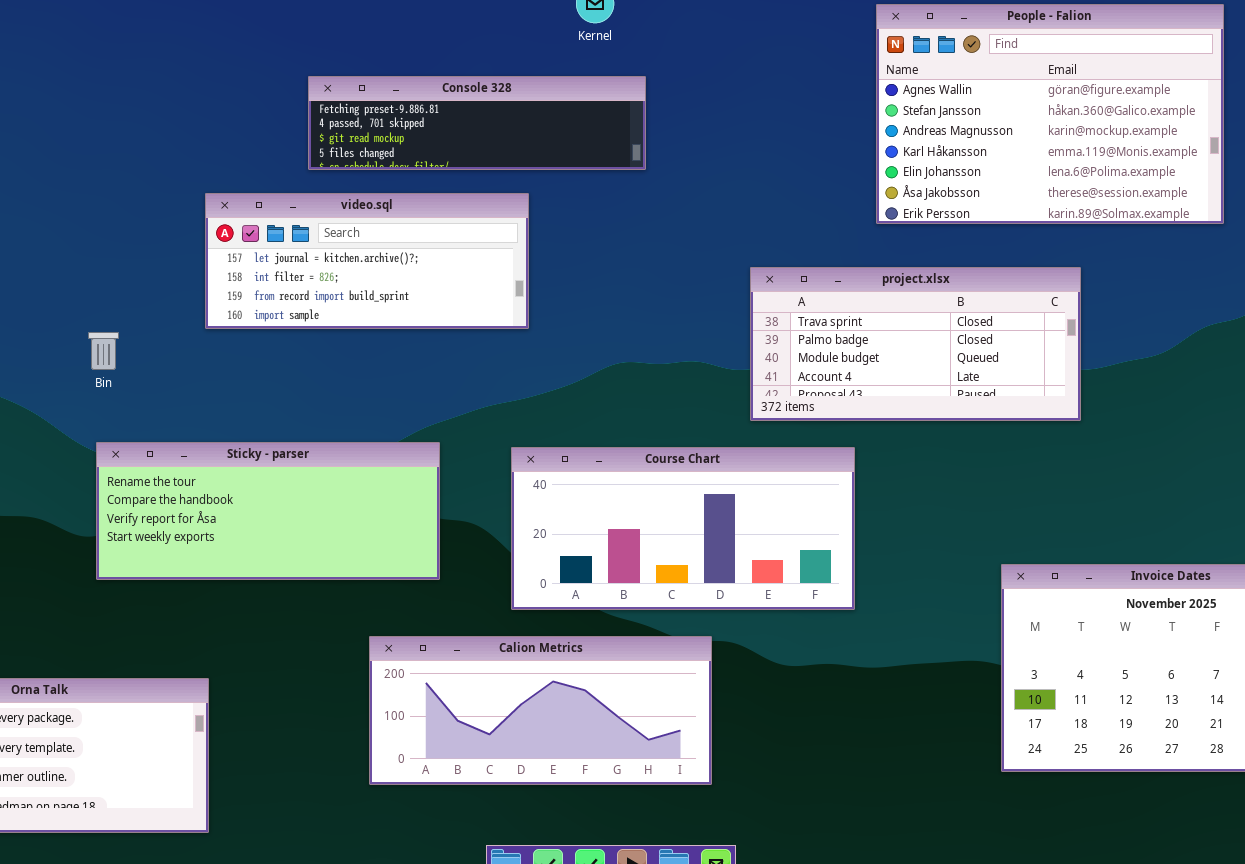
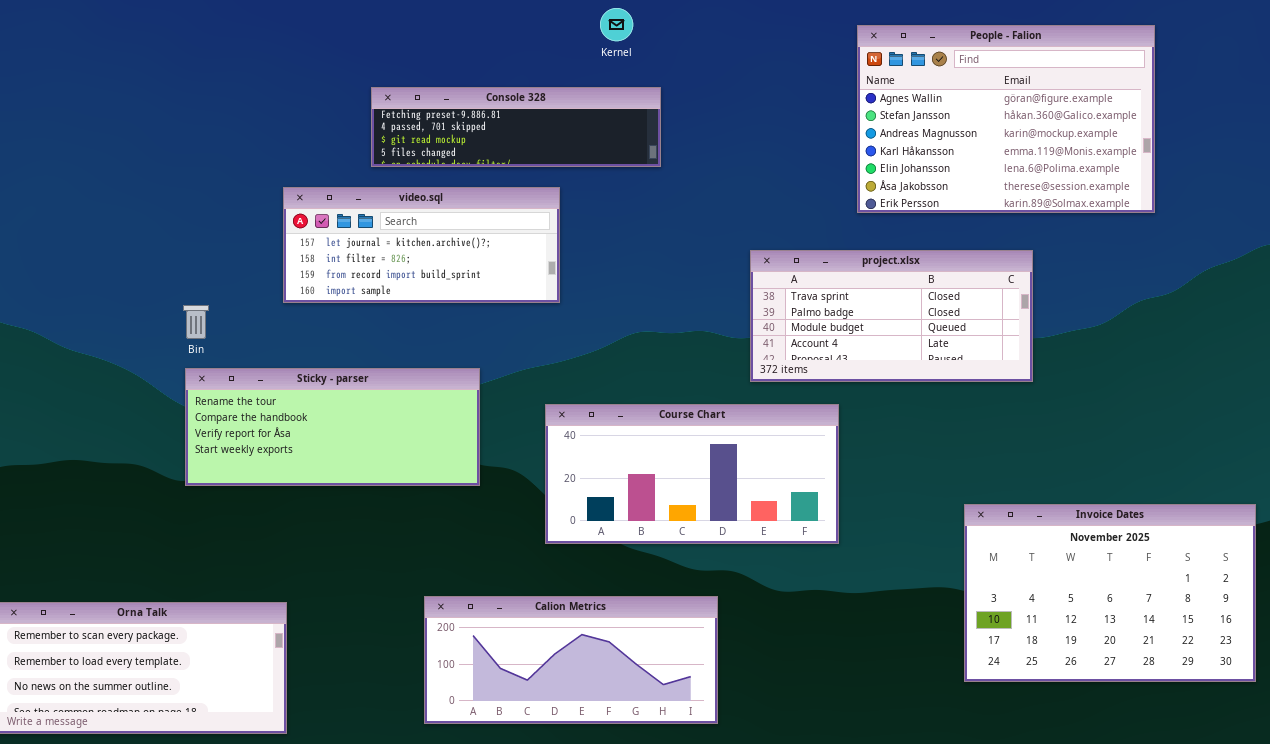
Sticky - parser: [96,442,440,580] -> [185,368,480,486], moved
Calion Metrics: [369,636,712,785] -> [424,596,718,724], moved

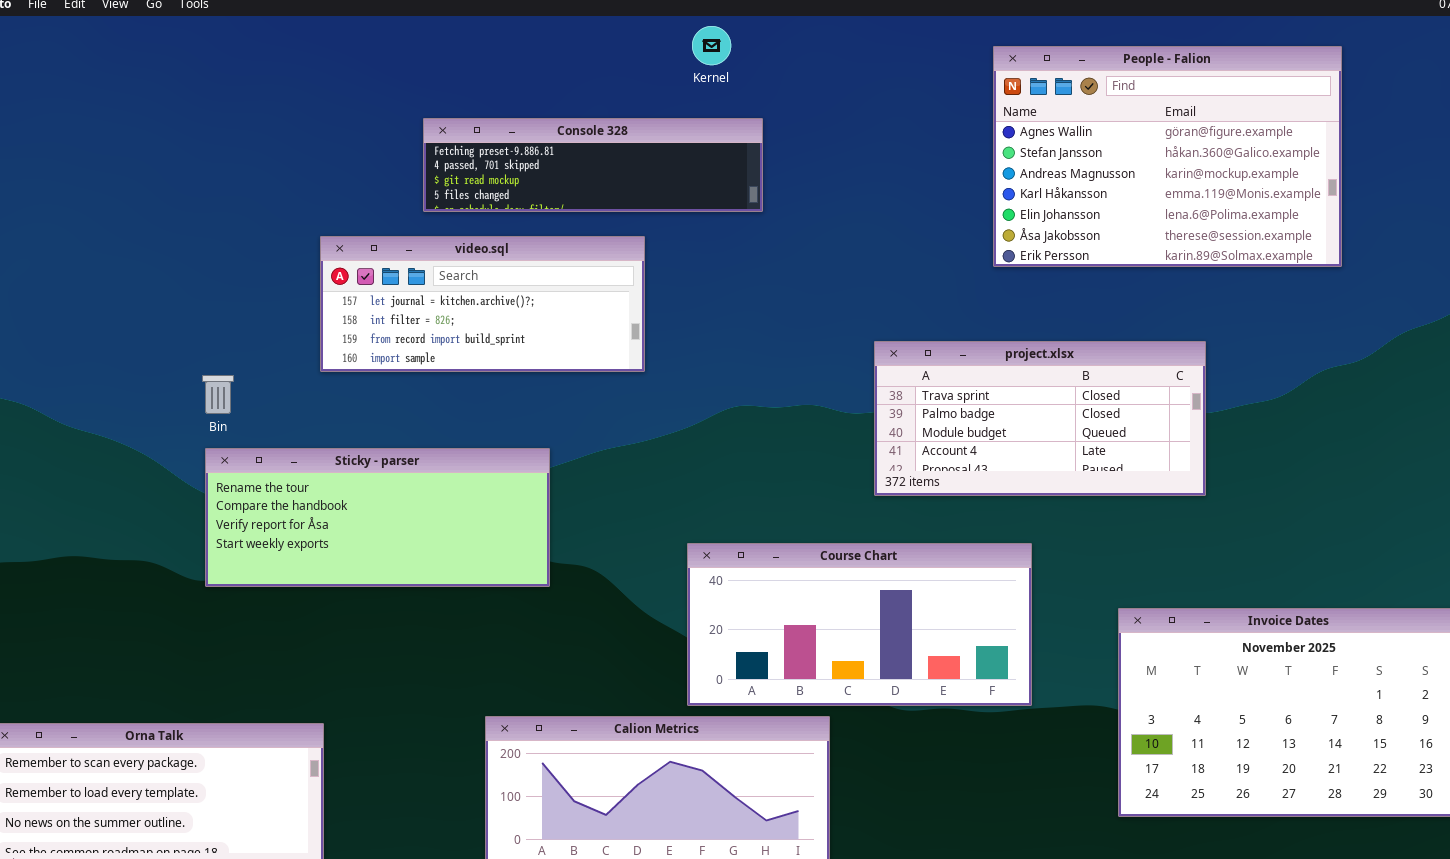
project.xlsx: [750,250,1033,382] -> [874,341,1206,496], moved
Course Chart: [545,404,839,544] -> [687,543,1032,706], moved

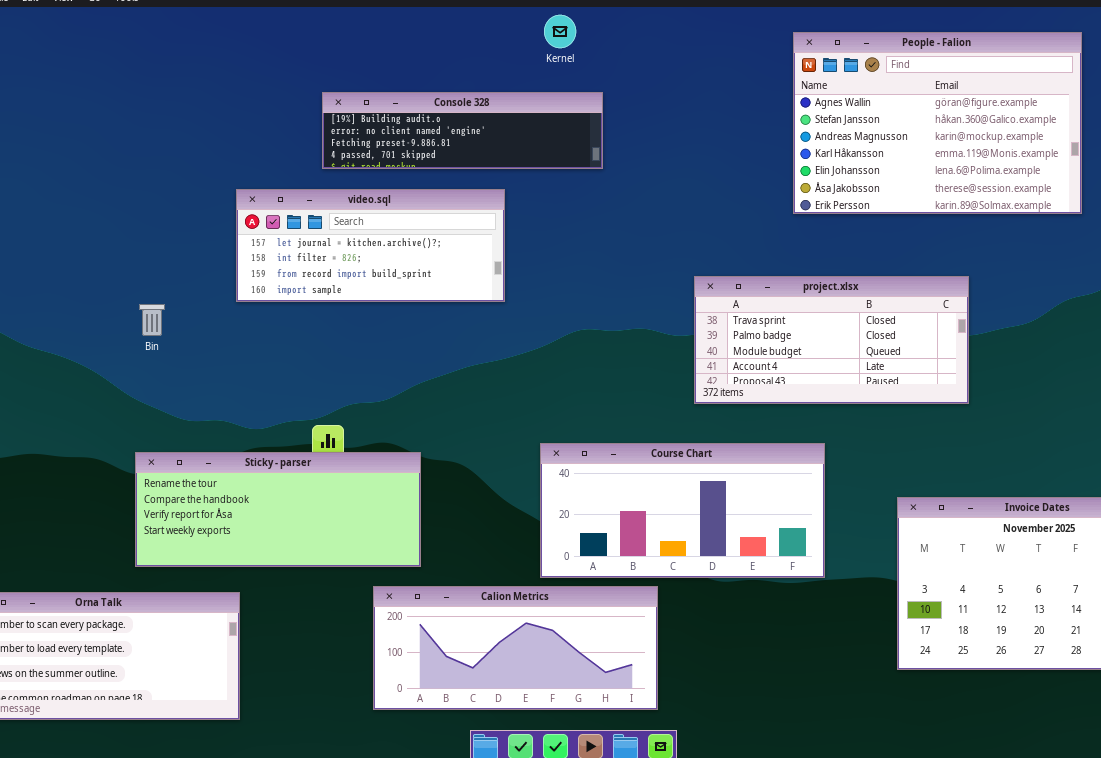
Console 328: [423,118,763,212] -> [322,92,603,169], scrolled up 2 rows
Sticky - parser: [205,448,550,587] -> [135,452,421,567], moved

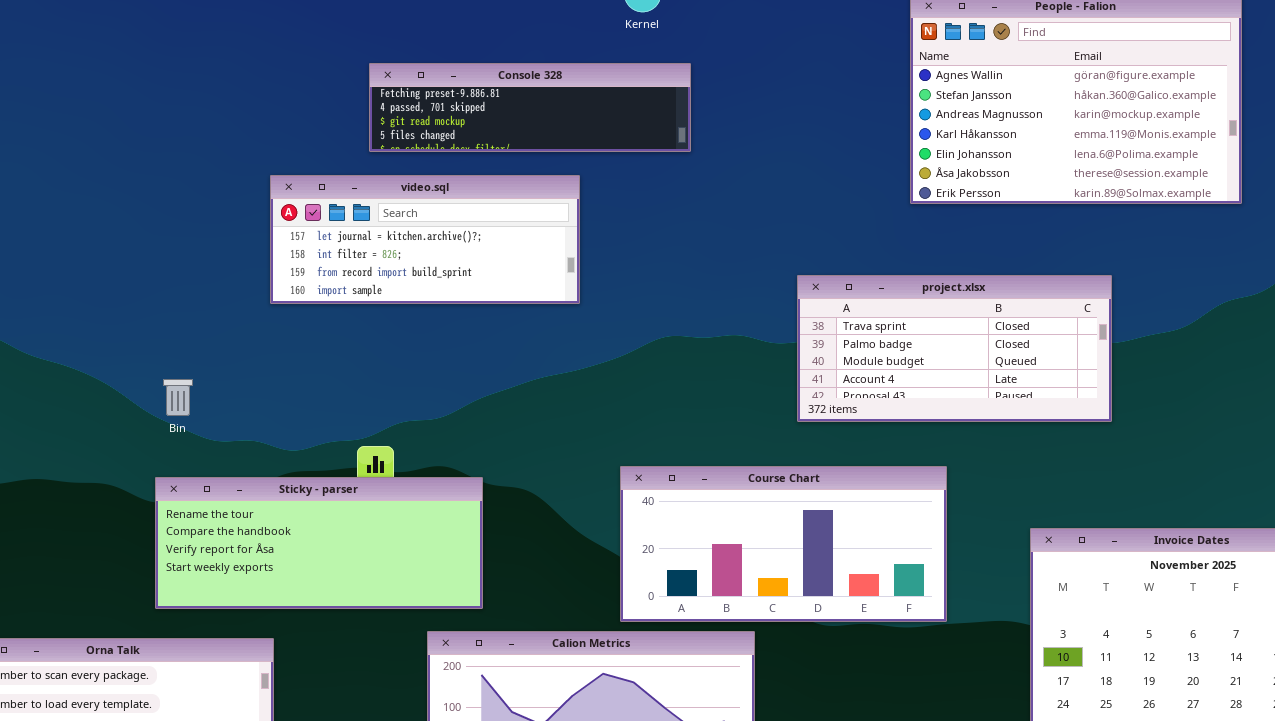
Console 328: [322,92,603,169] -> [369,63,691,152], scrolled down 2 rows
Bin: [139,304,165,336] -> [163,379,193,416], moved

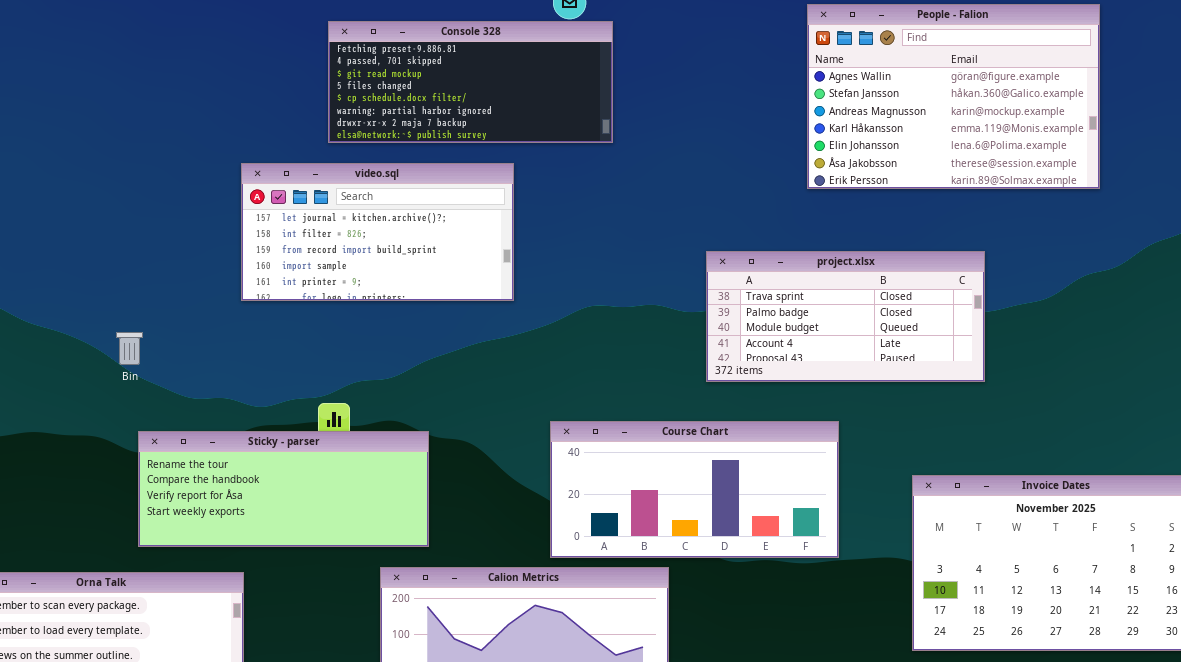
Console 328: [369,63,691,152] -> [328,21,613,143], resized
video.sql: [270,175,580,304] -> [241,163,514,301], resized
Bin: [163,379,193,416] -> [116,332,143,365], moved

